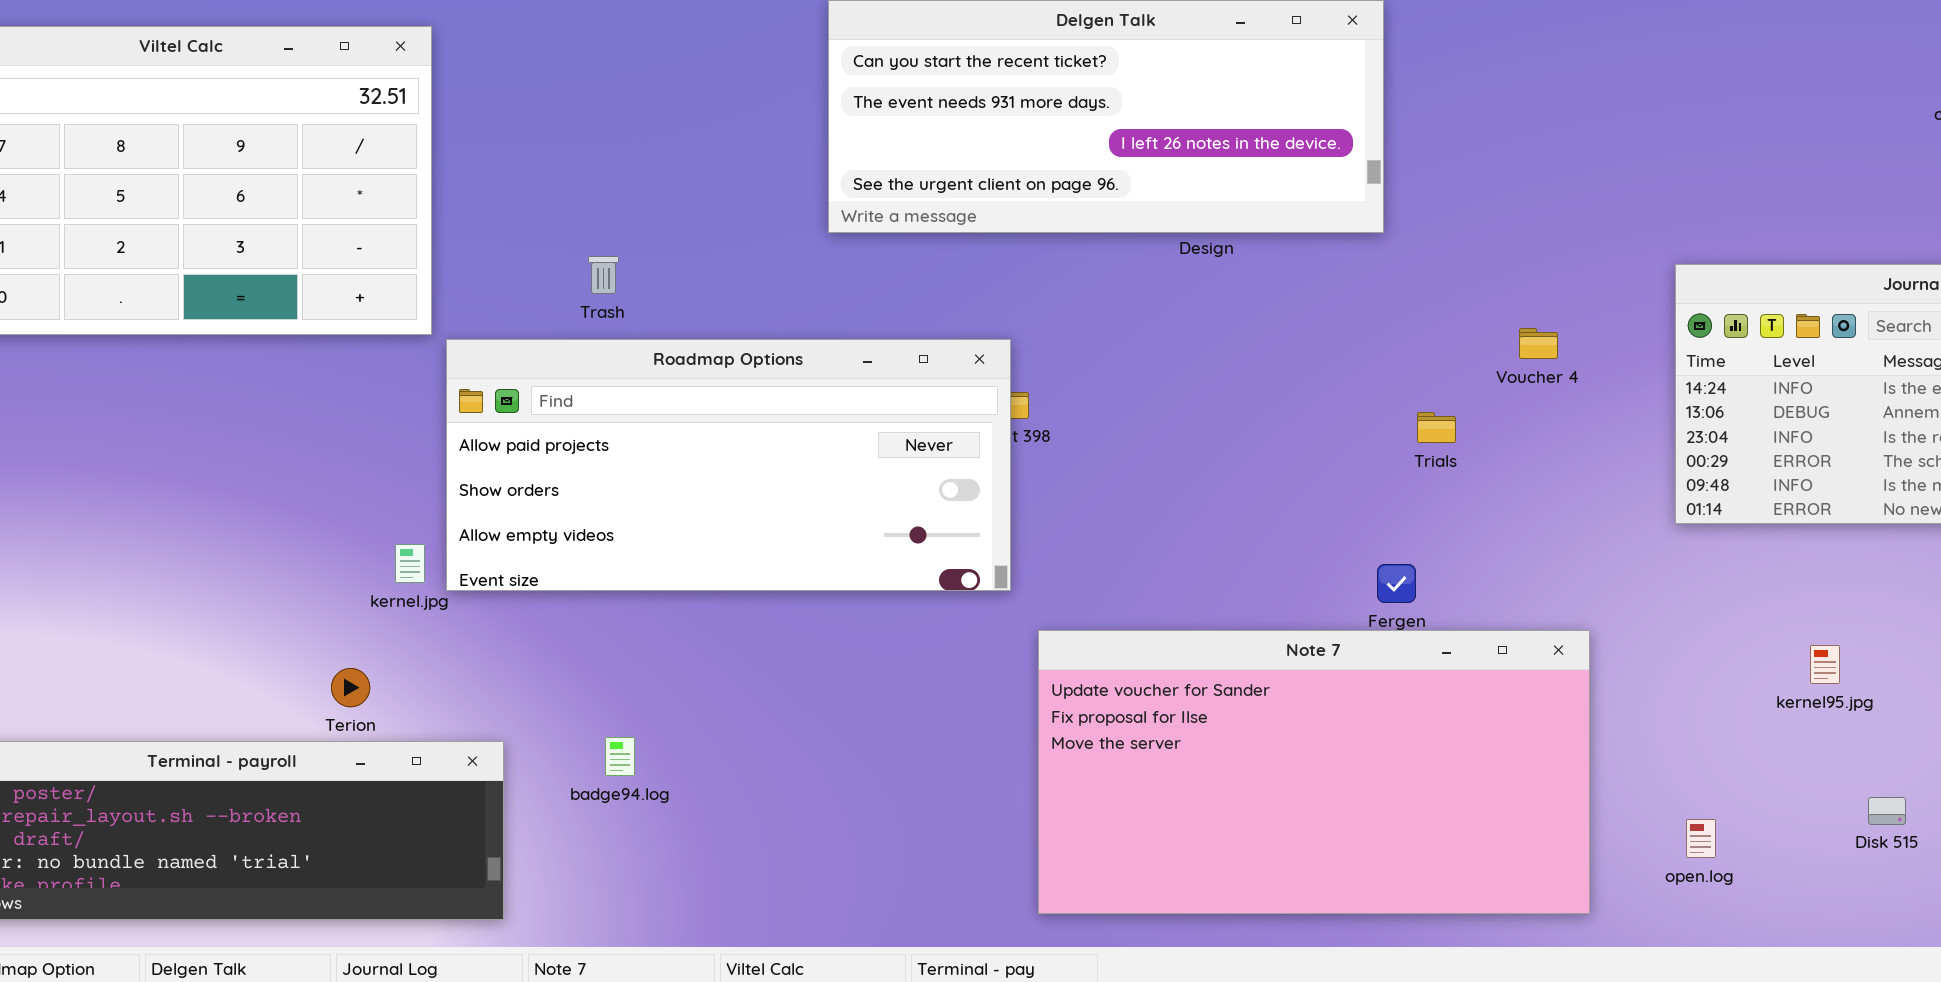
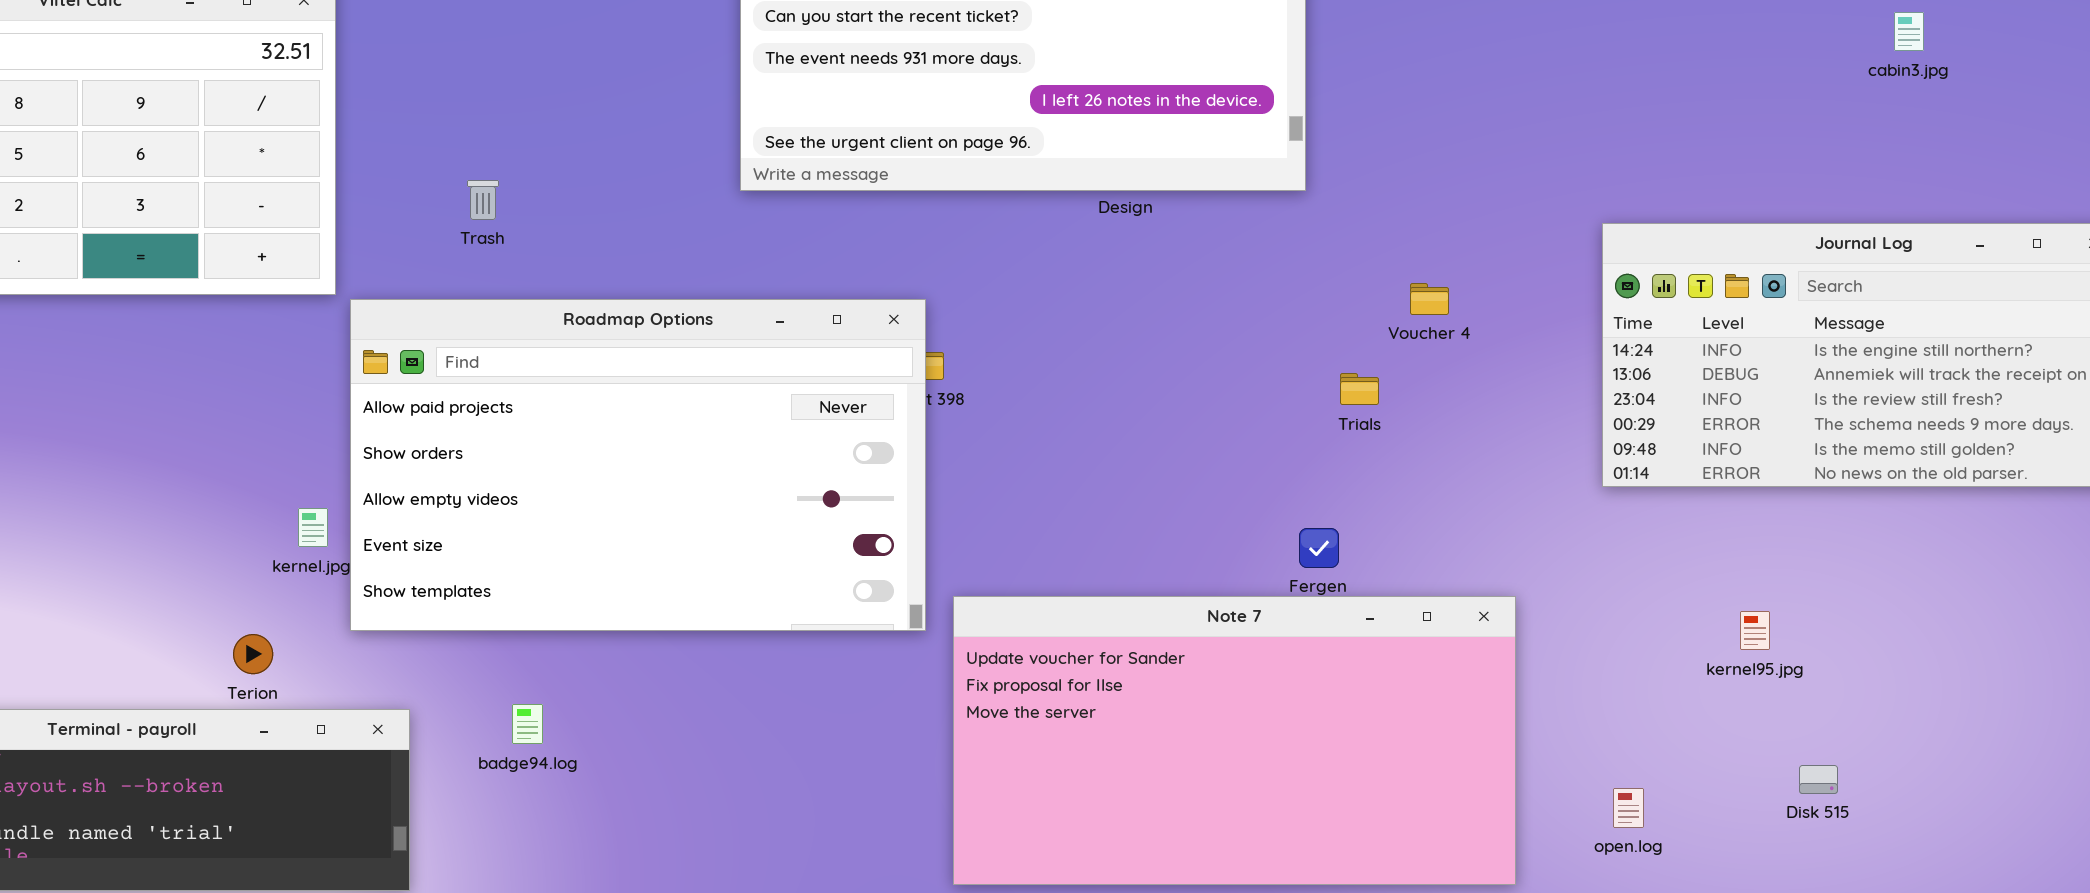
Trash: [588,256,619,294] -> [467,180,499,220], moved
Voucher 4: [1519,328,1558,359] -> [1410,283,1449,315], moved
Roadmap Options: [446,339,1011,591] -> [350,299,926,631], resized

